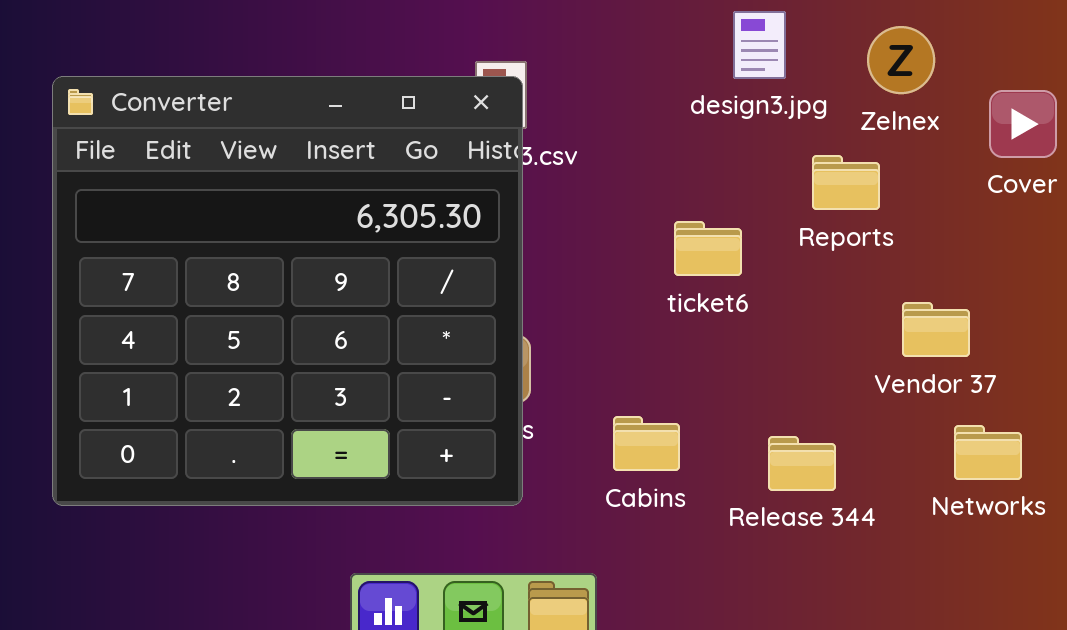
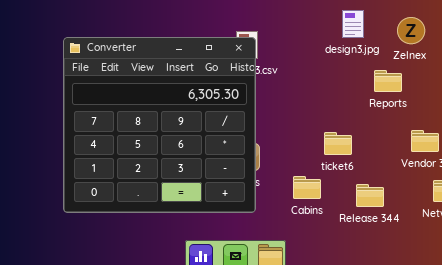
ticket6: [674,221,742,276] -> [324,132,352,155], moved

